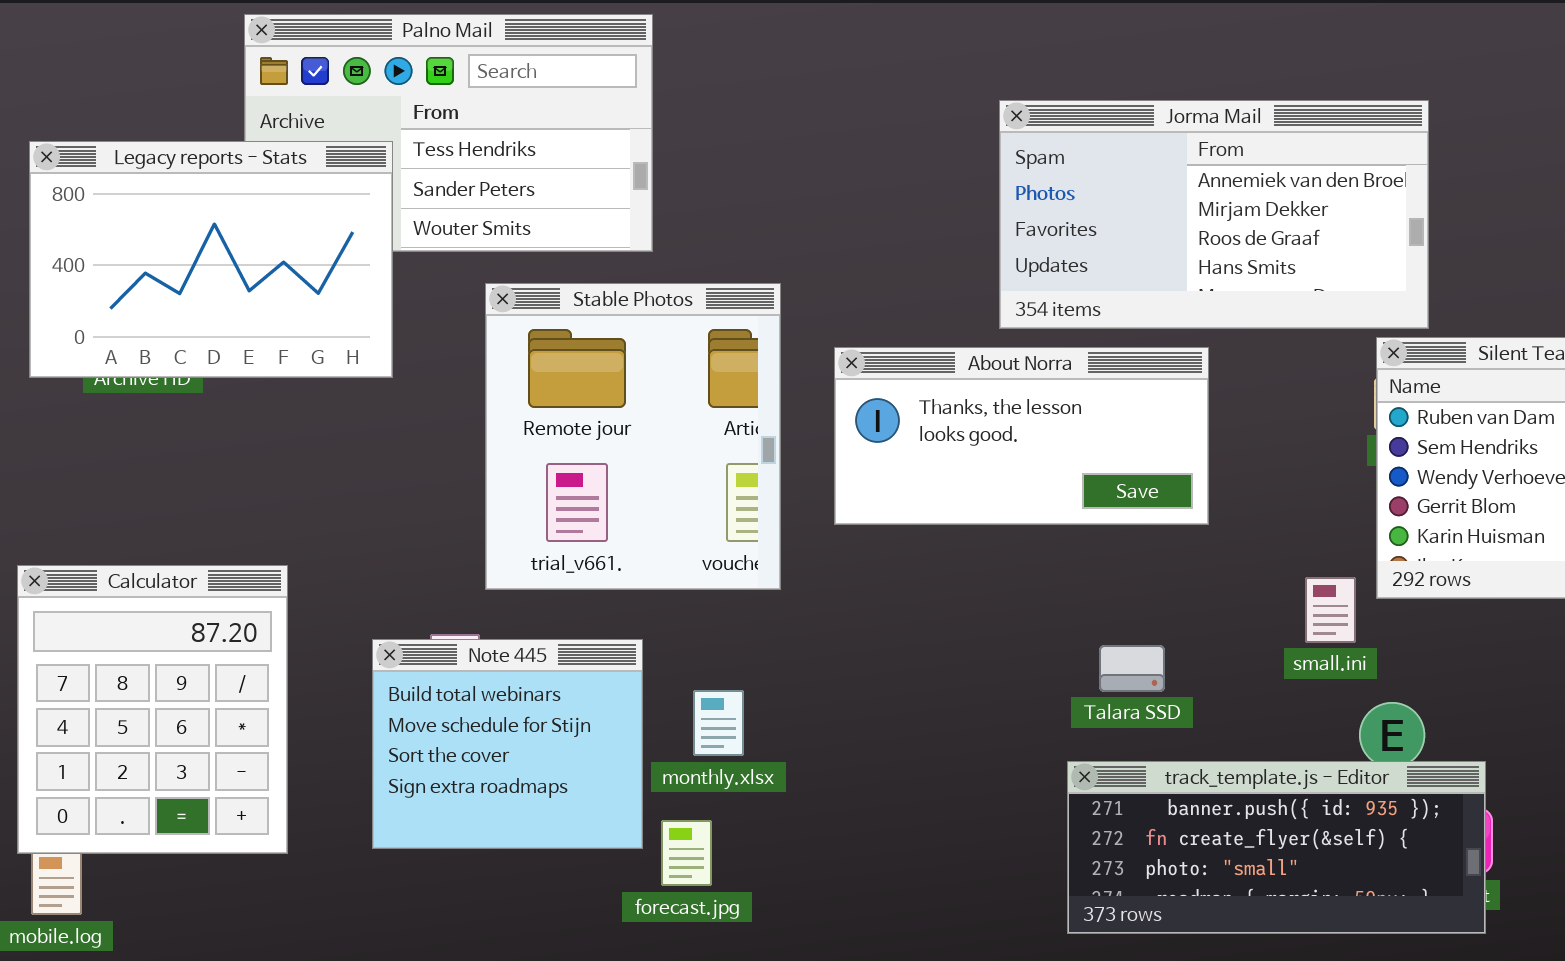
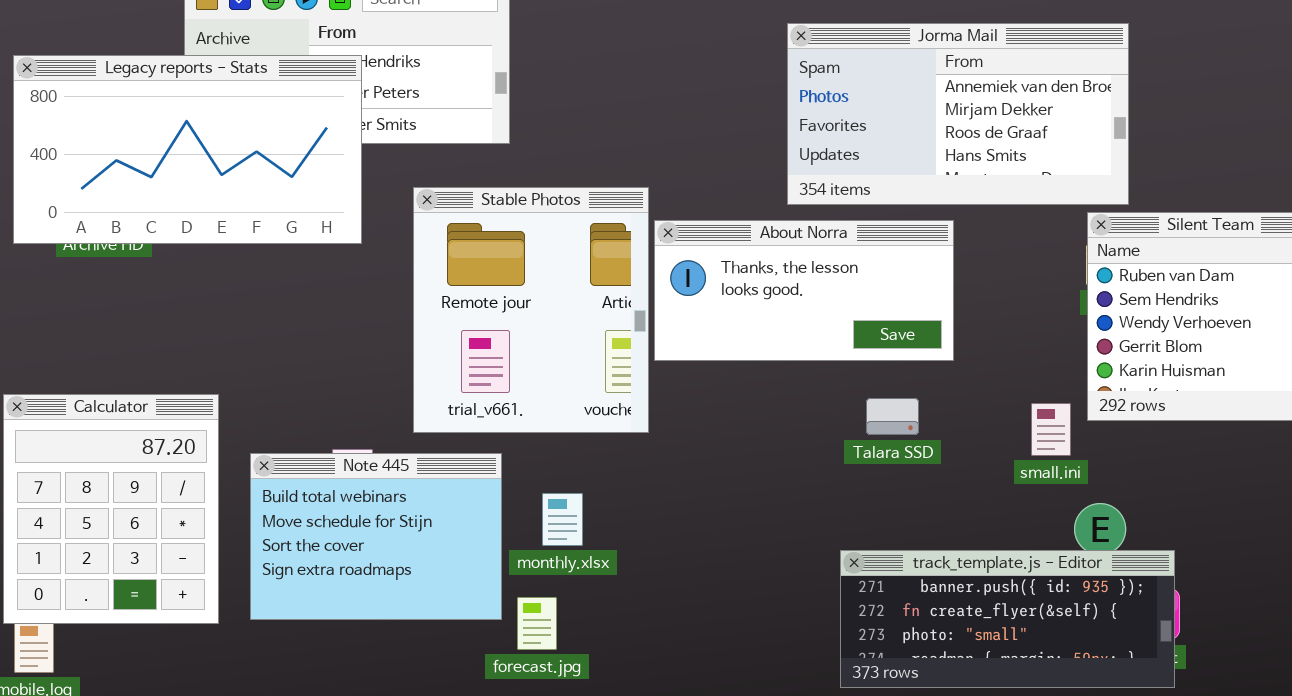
Legacy reports - Stats: [29,141,393,378] -> [13,55,362,244], resized
Stable Photos: [485,283,781,590] -> [413,187,649,433], moved
Note 445: [372,639,643,849] -> [250,453,502,620], resized
Talara SSD: [1099,645,1165,692] -> [866,398,919,435], moved

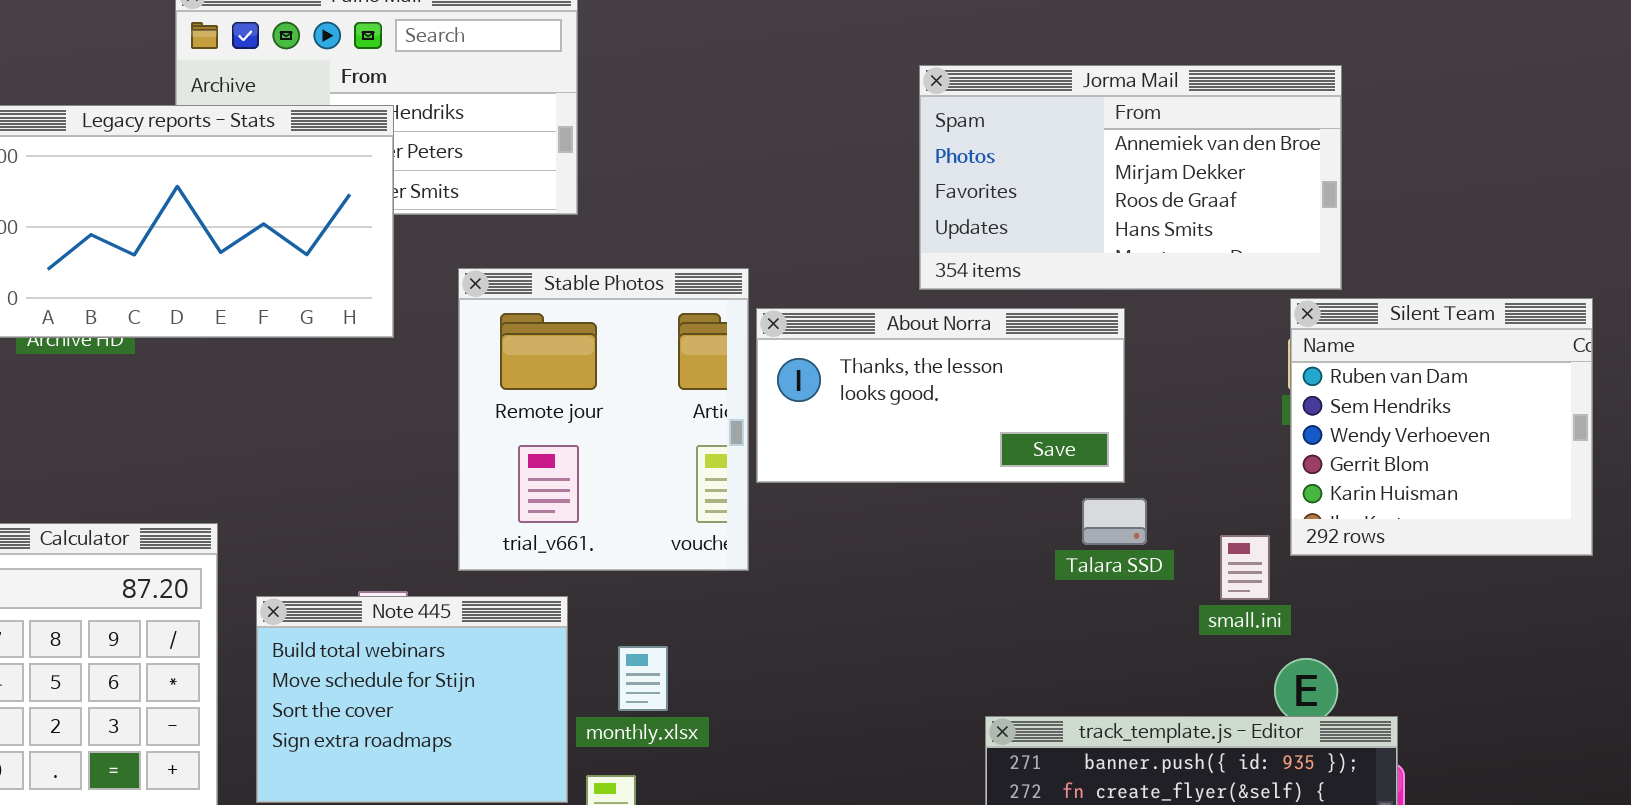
Talara SSD: [866,398,919,435] -> [1082,498,1147,545], moved

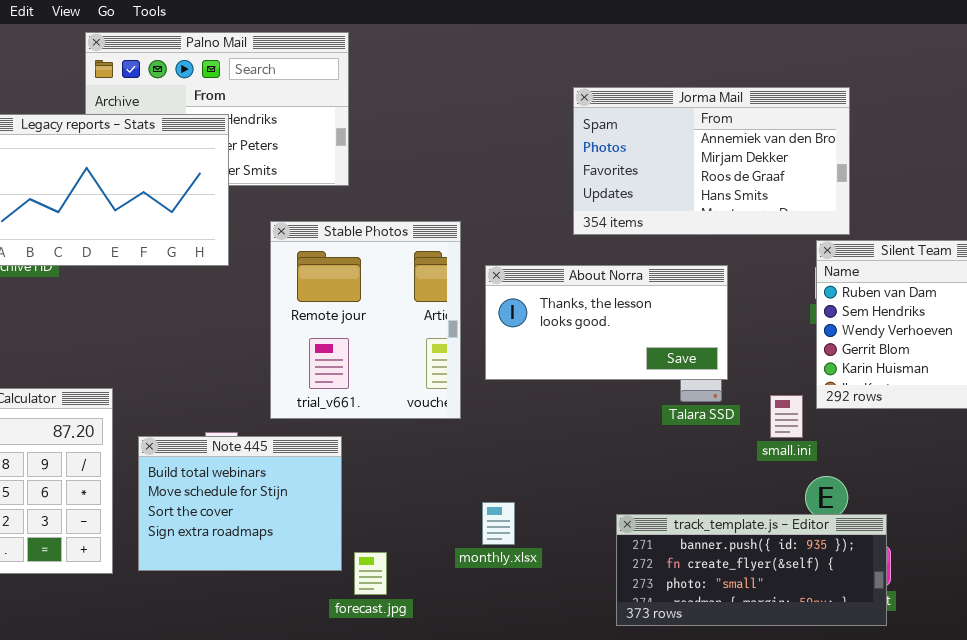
About Norra: [756,308,1125,483] -> [485,265,728,380], moved
monthly.xlsx: [618,646,668,711] -> [482,502,515,545], moved

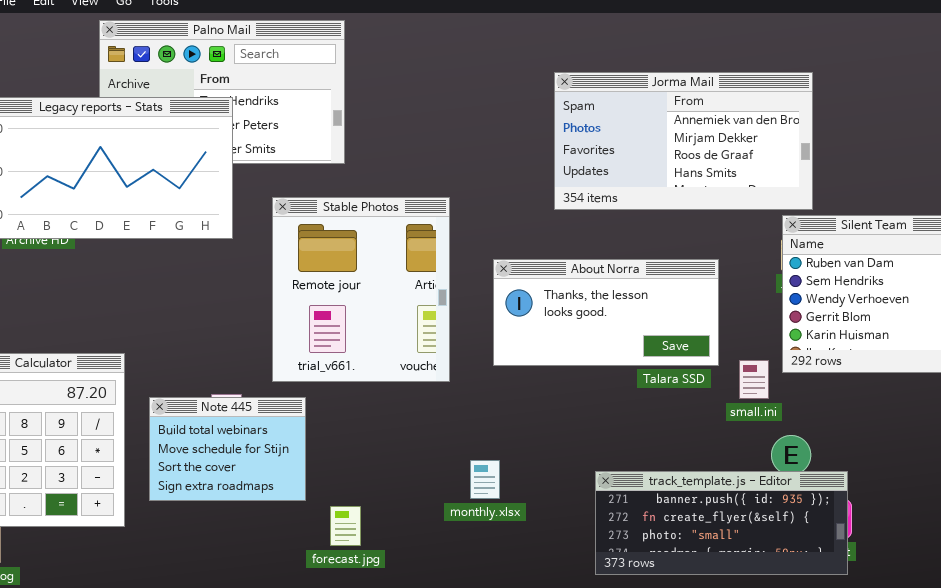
About Norra: [485,265,728,380] -> [493,259,719,366], moved
Note 445: [138,436,342,571] -> [149,397,306,501], resized
forecast.jpg: [354,552,387,595] -> [330,506,361,546], moved

